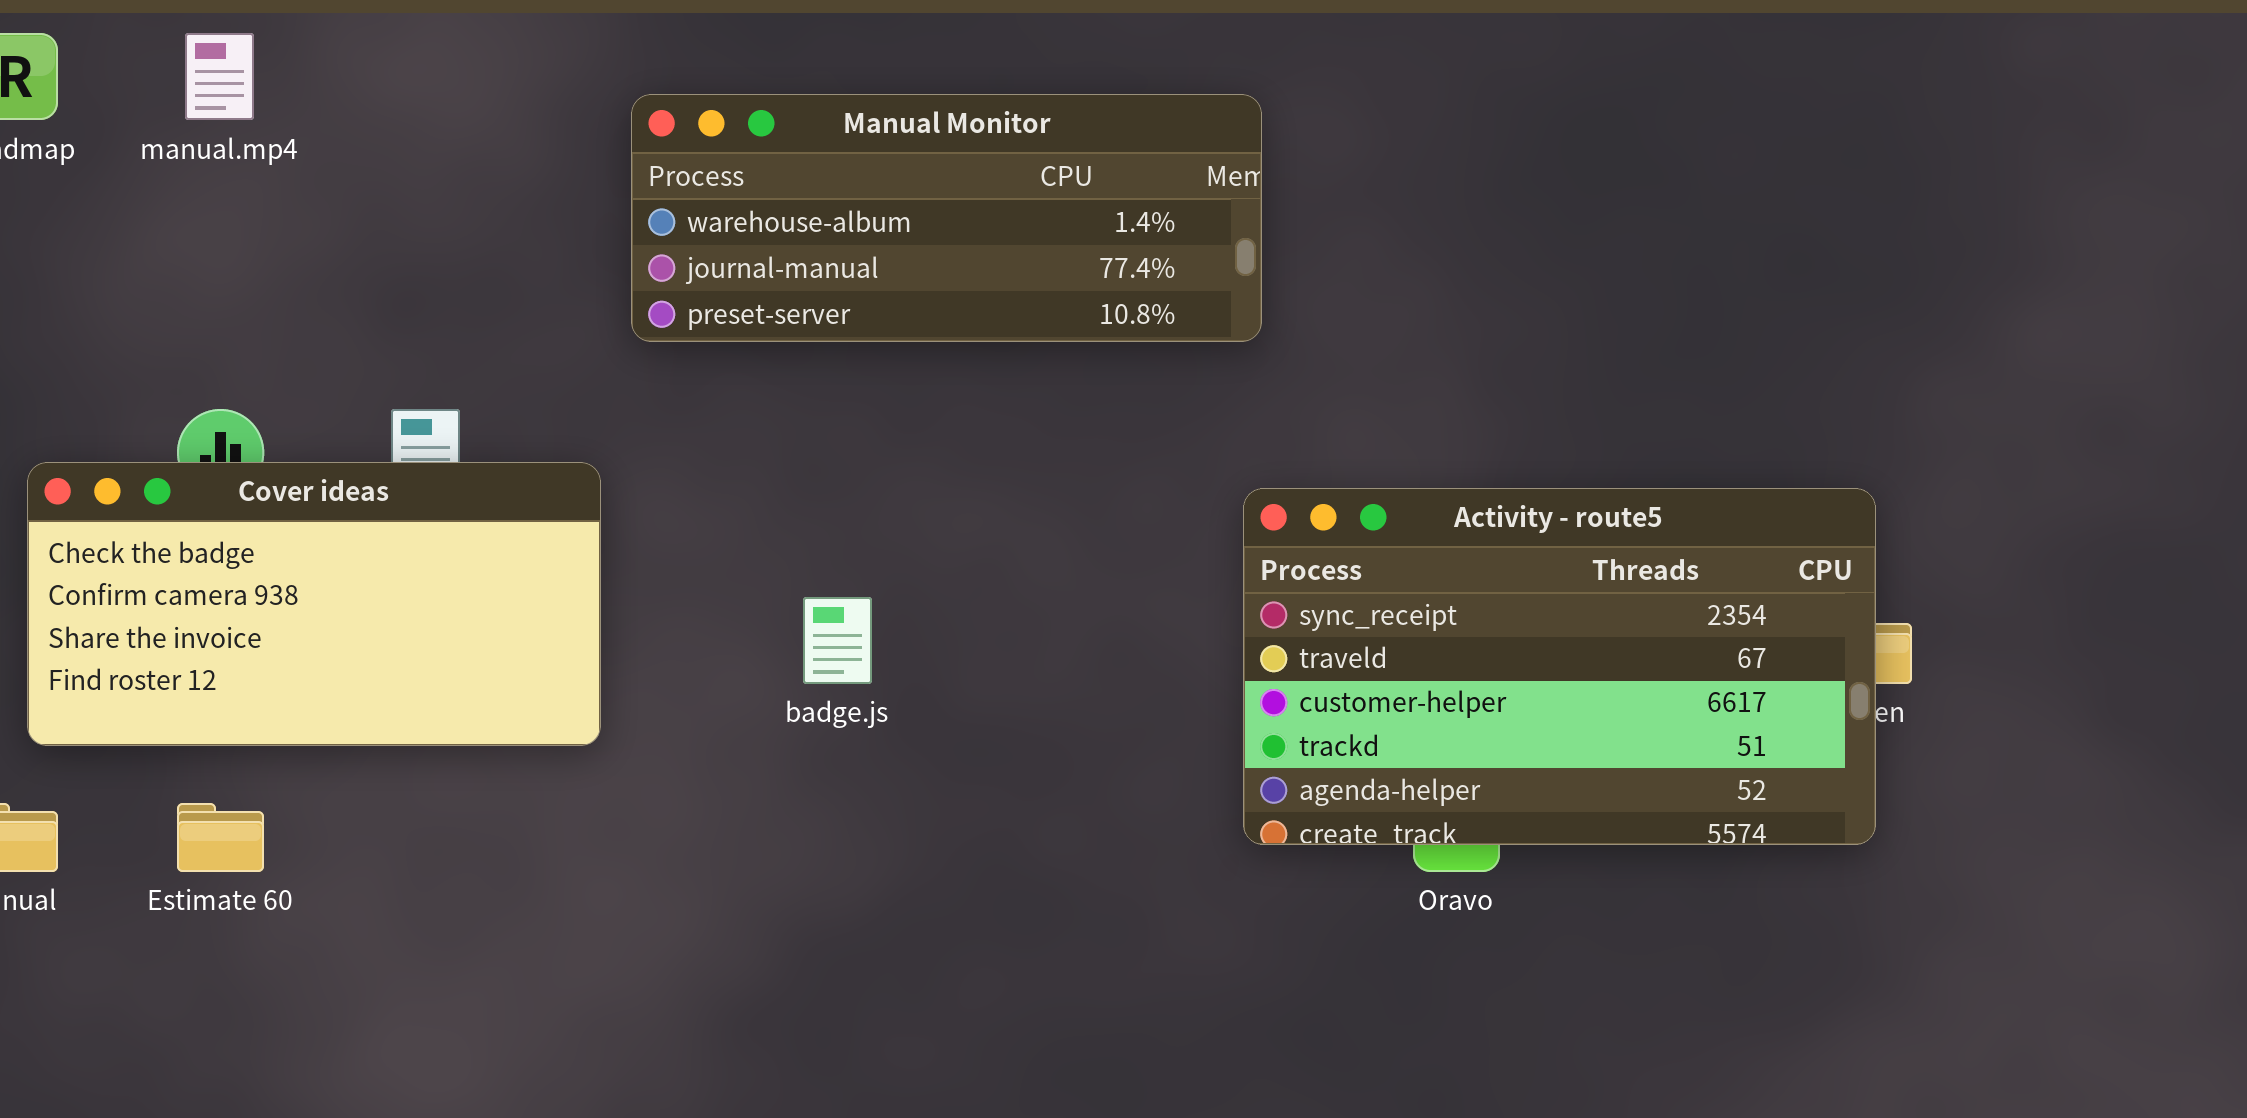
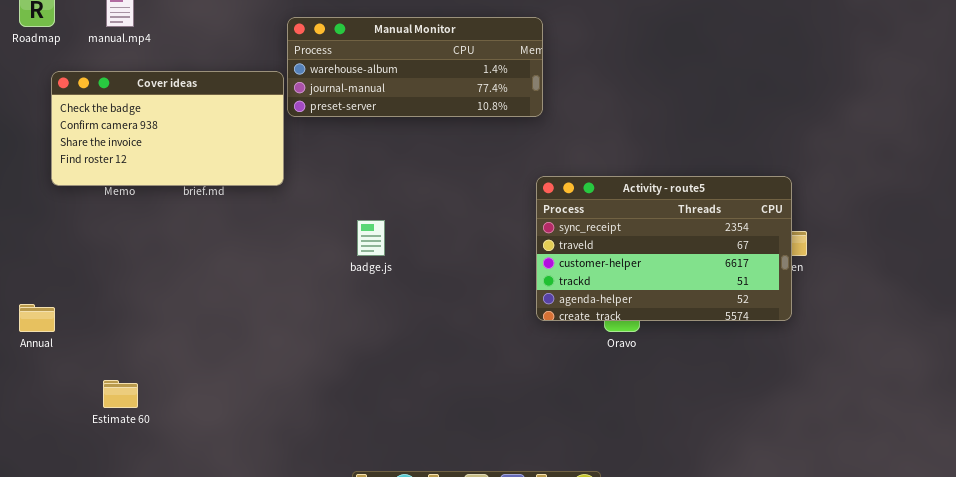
Cover ideas: [27,462,601,746] -> [51,71,284,186], moved
Estimate 60: [177,803,264,872] -> [103,380,138,408], moved

